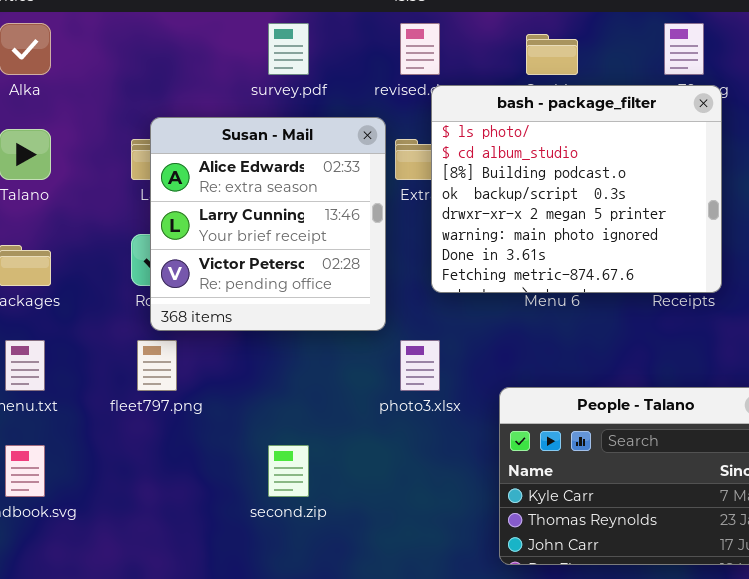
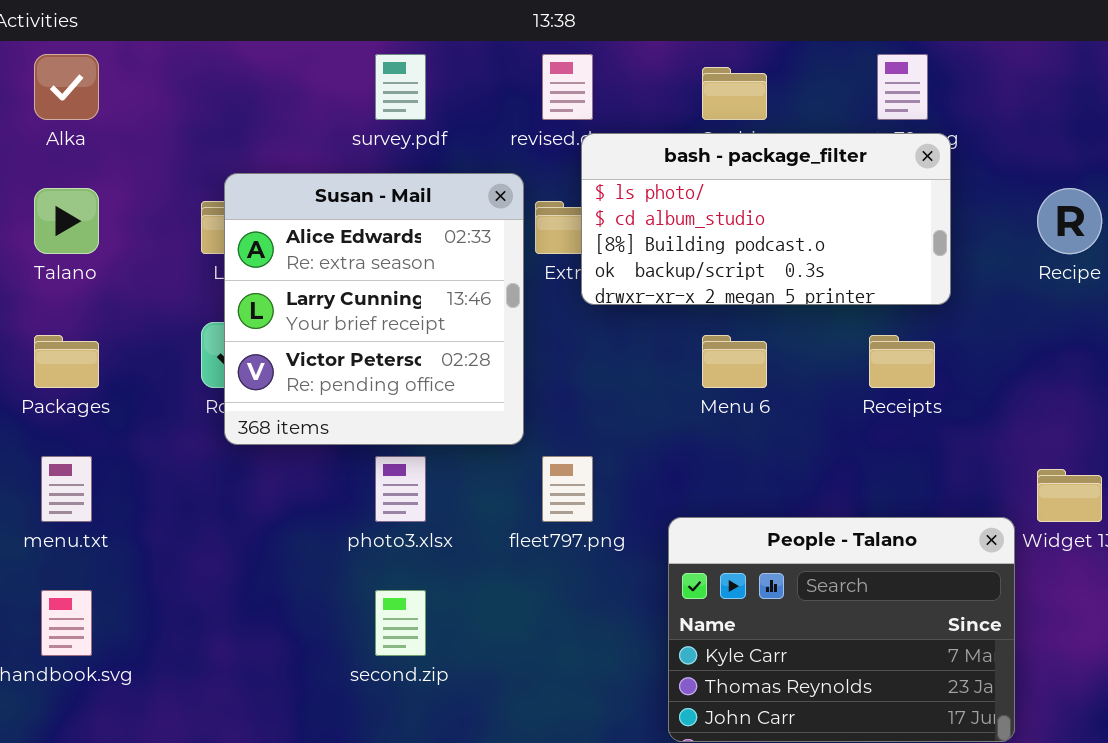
bash - package_filter: [431,85,722,293] -> [581,133,951,305], resized
fleet797.png: [137,340,177,391] -> [542,456,593,522], moved
photo3.xlsx: [400,340,440,391] -> [375,456,426,522], moved

